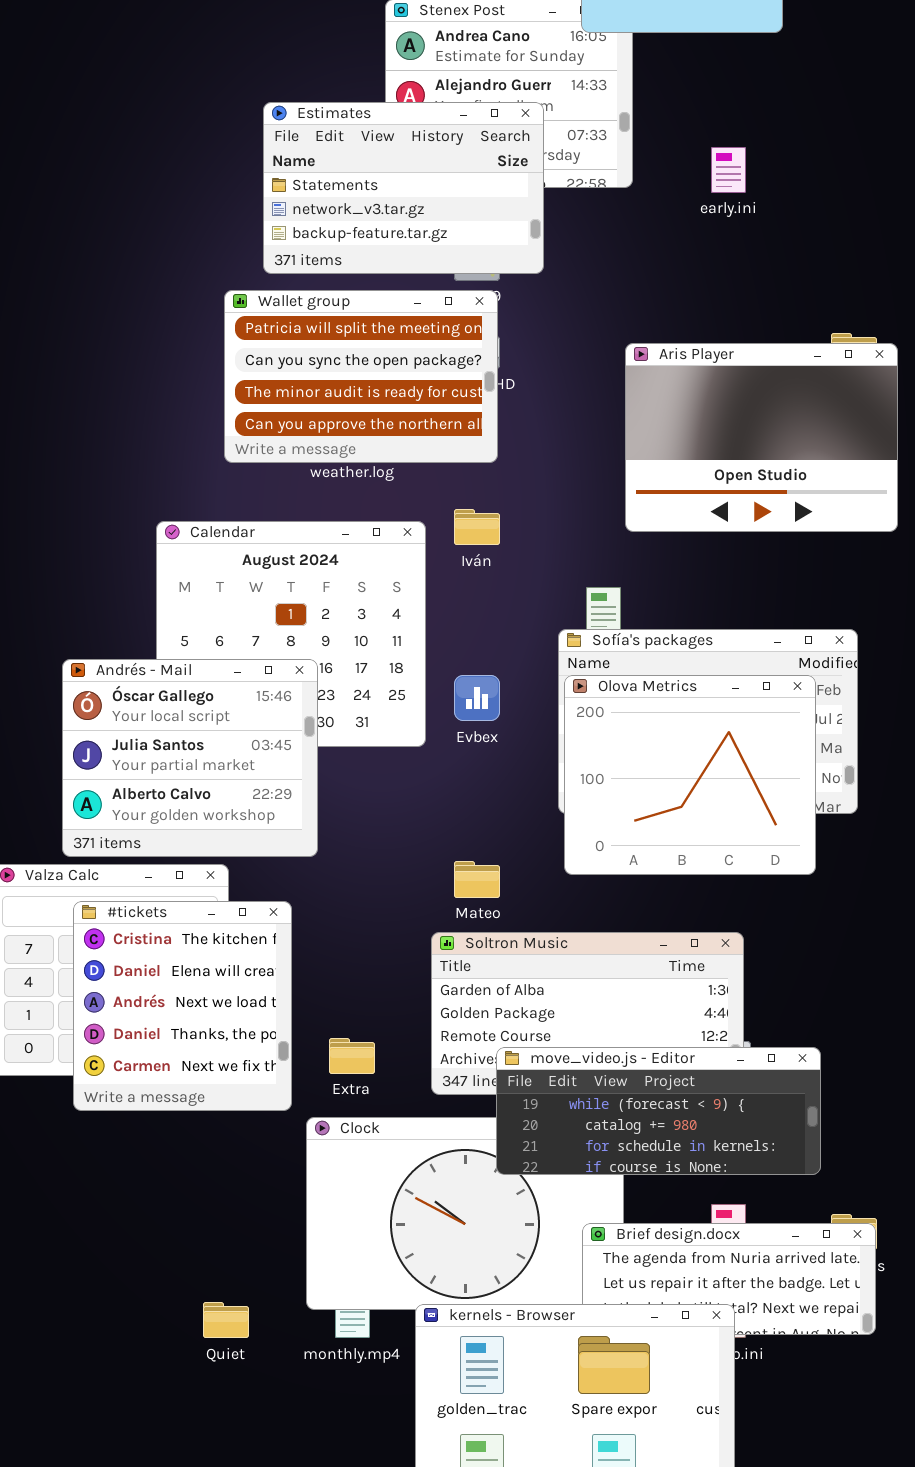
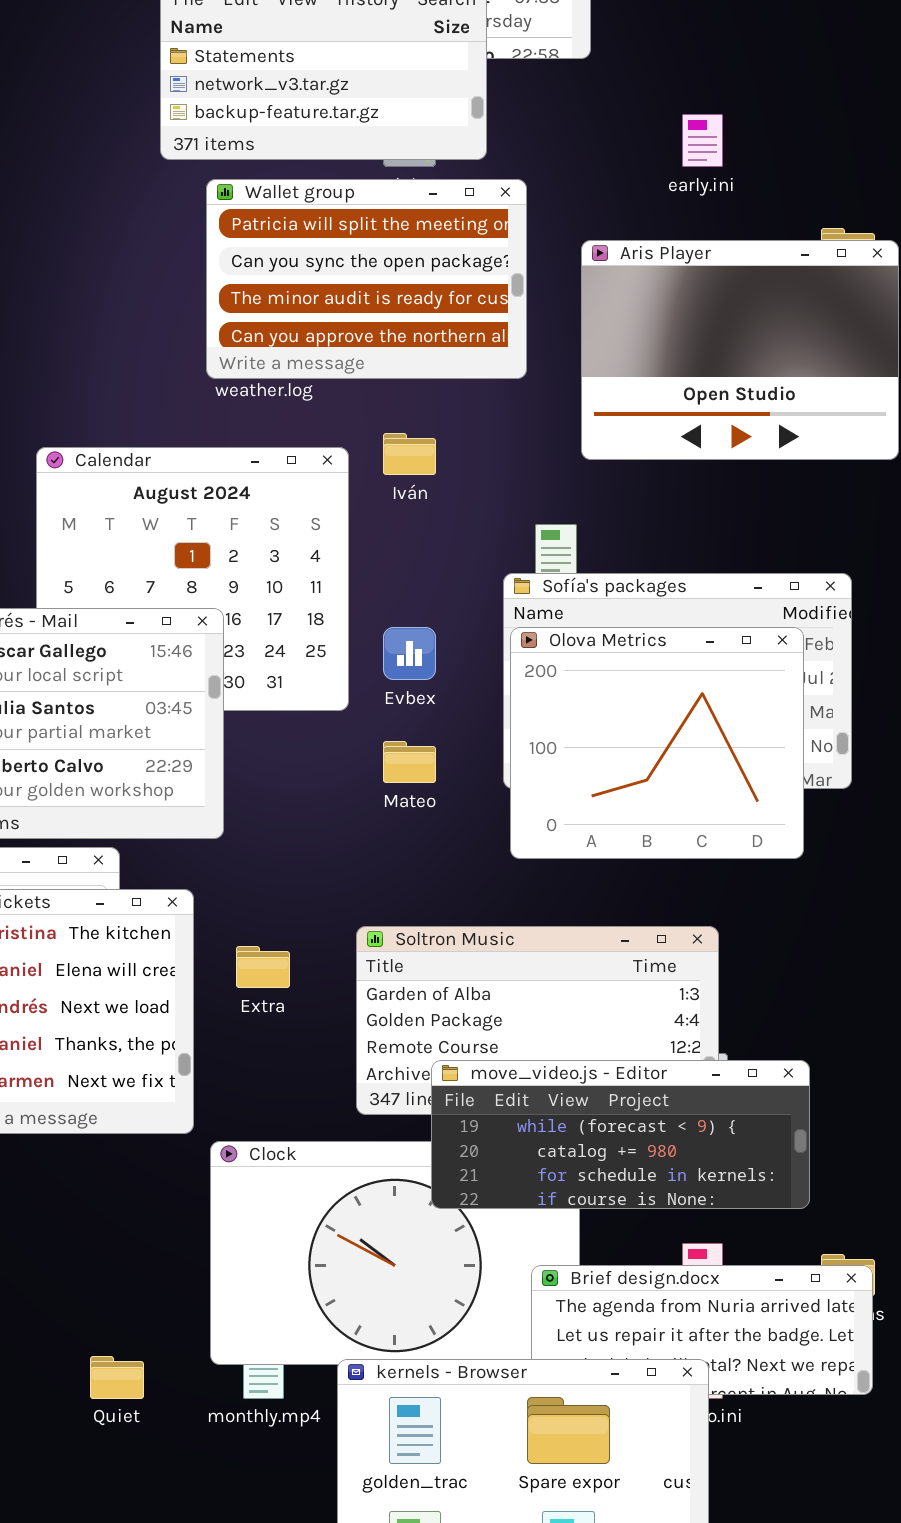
early.ini: [711,147,746,193] -> [682,114,723,167], moved
Wallet group: [224,290,498,463] -> [206,179,527,379], moved
Mateo: [454,861,500,898] -> [383,741,436,783], moved
Extra: [329,1038,375,1074] -> [236,946,290,988], moved

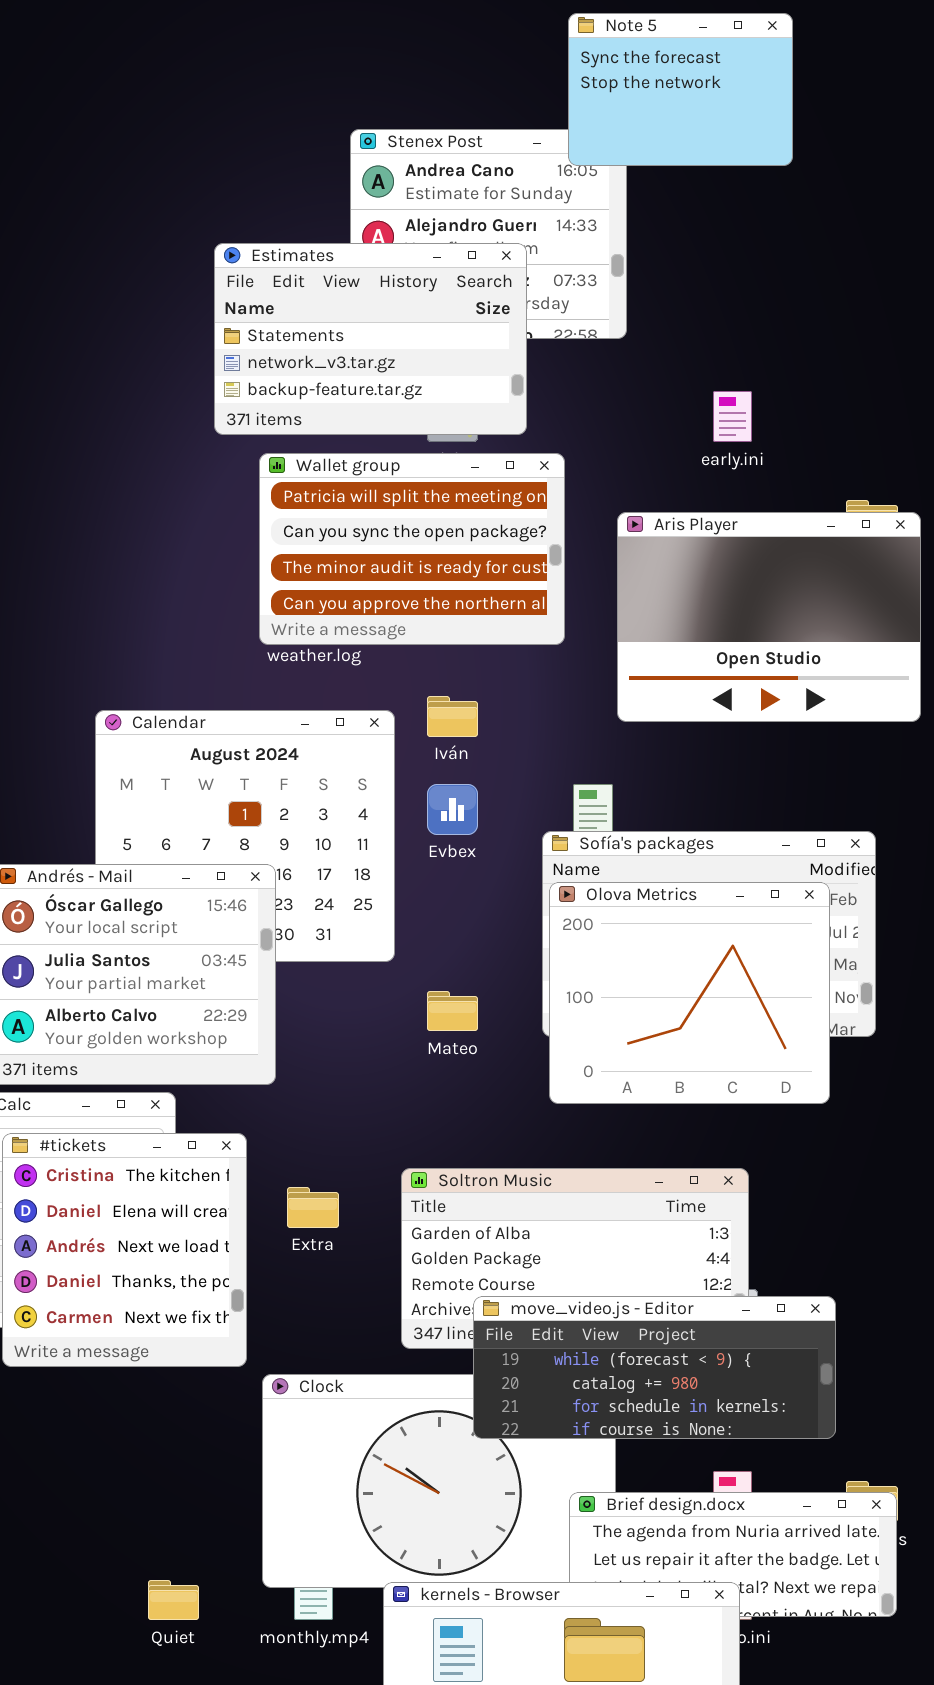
Evbex: [383,627,436,680] -> [427,784,478,835], moved

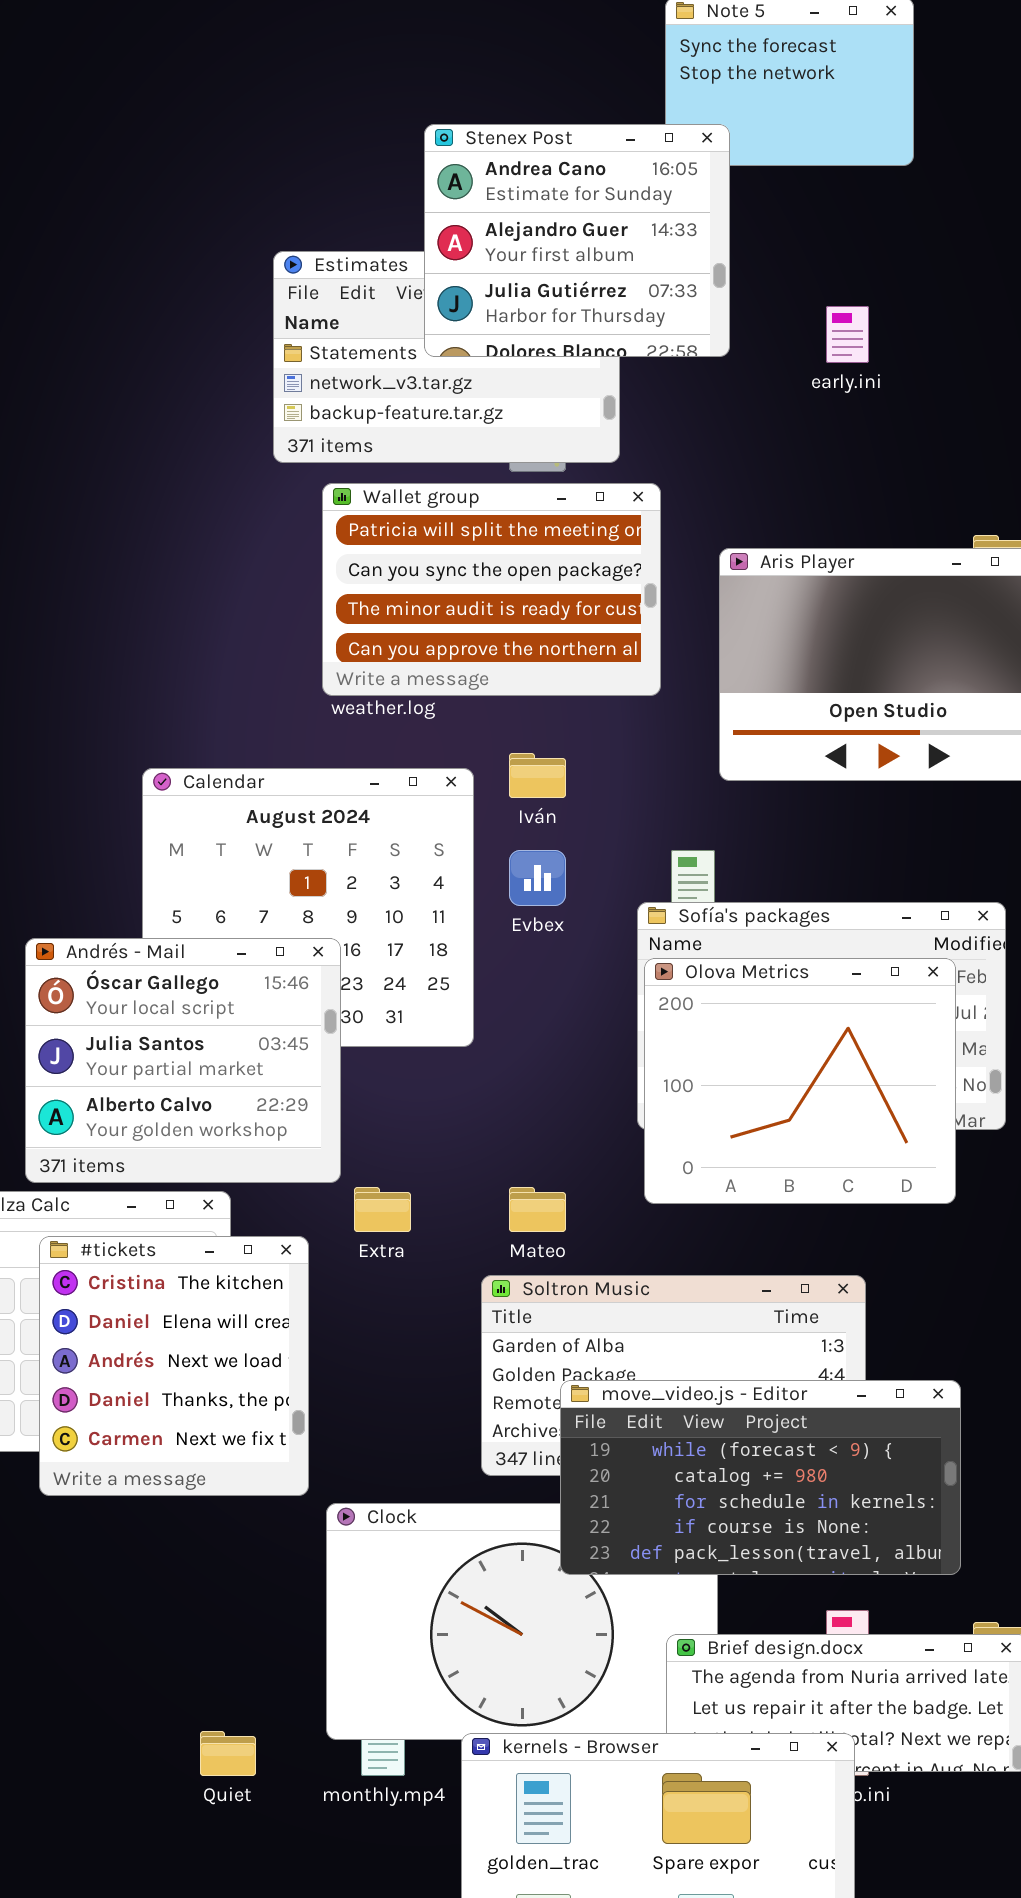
Stenex Post: [350,129,627,339] -> [424,124,730,357], raised
early.ini: [713,391,752,442] -> [826,306,869,363], moved
Mateo: [427,991,478,1031] -> [509,1187,566,1232], moved
Extra: [287,1187,339,1228] -> [354,1187,411,1232], moved
move_video.js - Editor: [473,1296,836,1439] -> [560,1380,961,1575], resized

